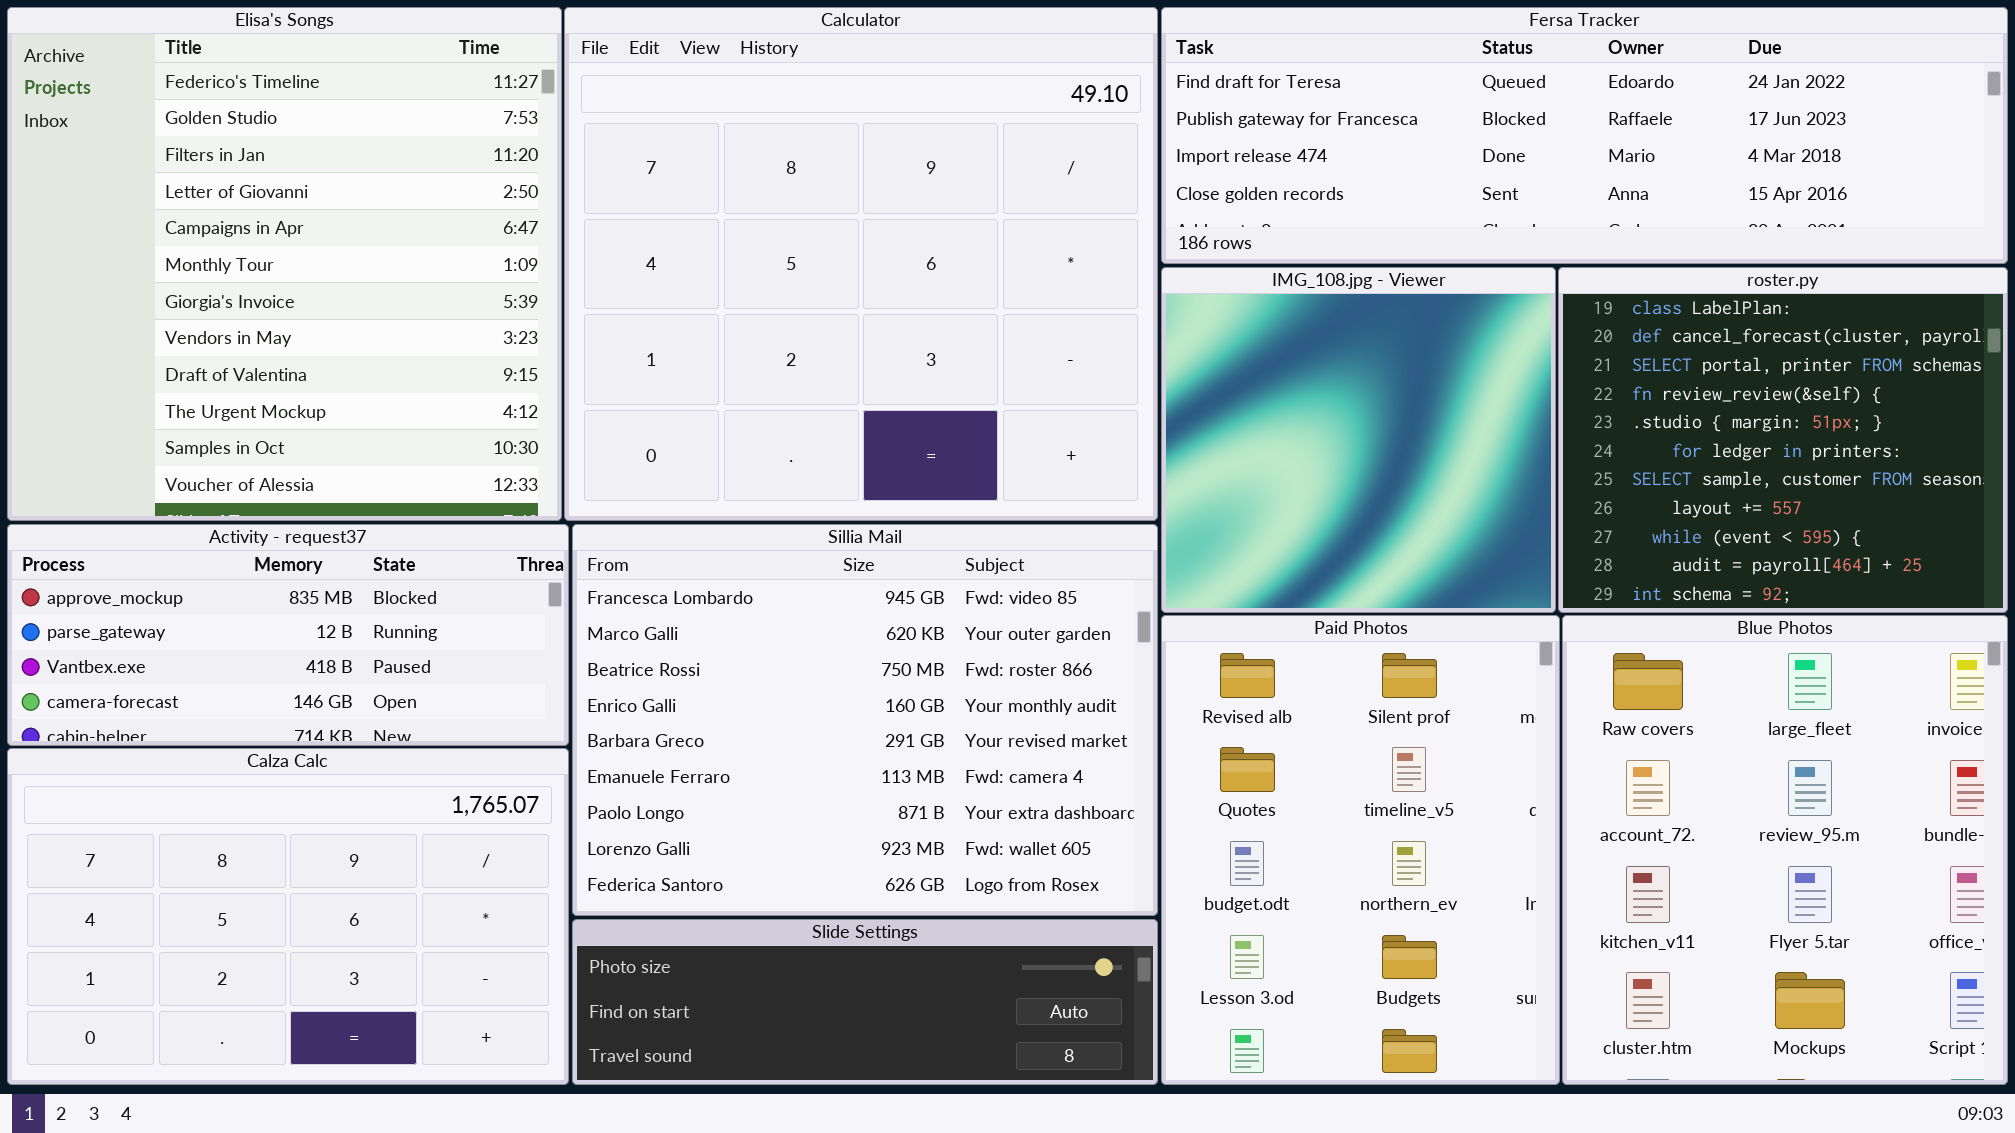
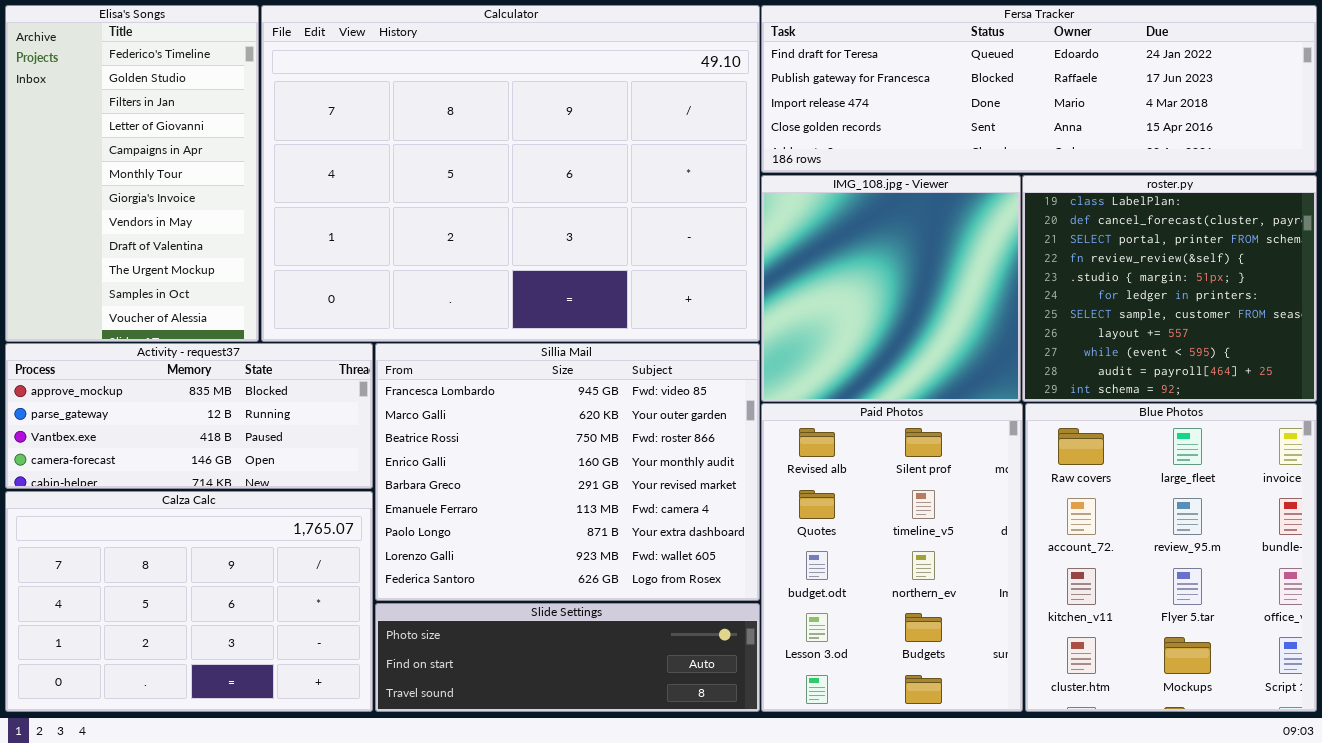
Elisa's Songs: [7,7,562,521] -> [5,5,259,342], resized
Calculator: [564,7,1158,521] -> [261,5,760,342], resized

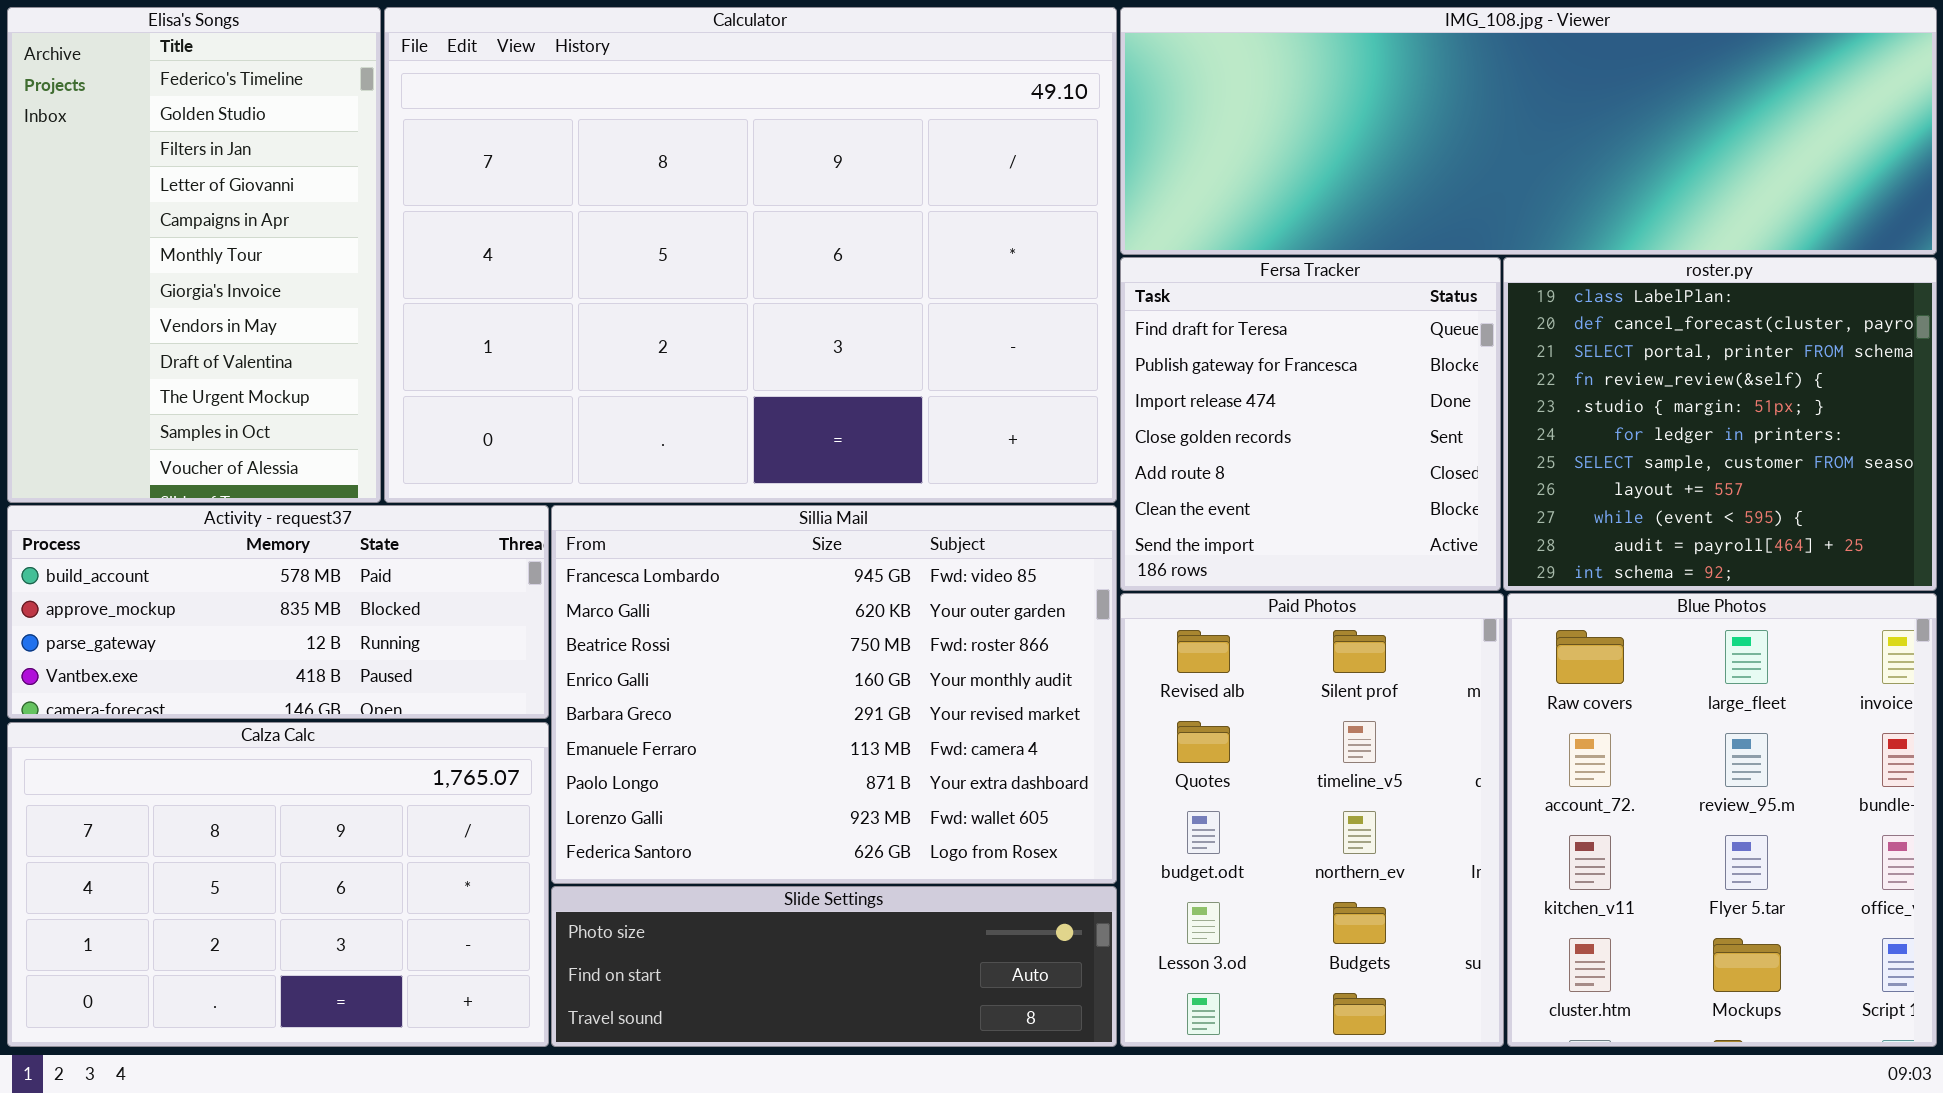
Fersa Tracker: [761,5,1317,173] -> [1120,257,1501,591], moved, resized
IMG_108.jpg - Viewer: [761,175,1021,402] -> [1120,7,1937,255], moved, resized
Activity - request37: [5,343,373,489] -> [7,505,549,719], scrolled up 1 row

